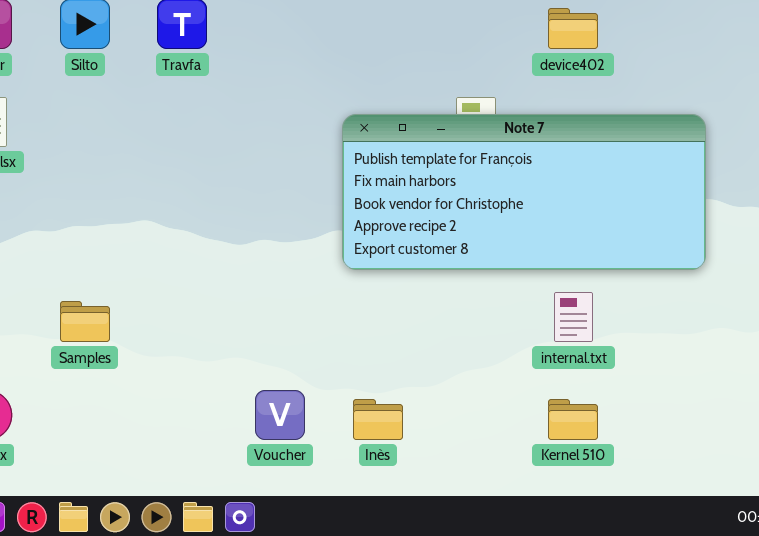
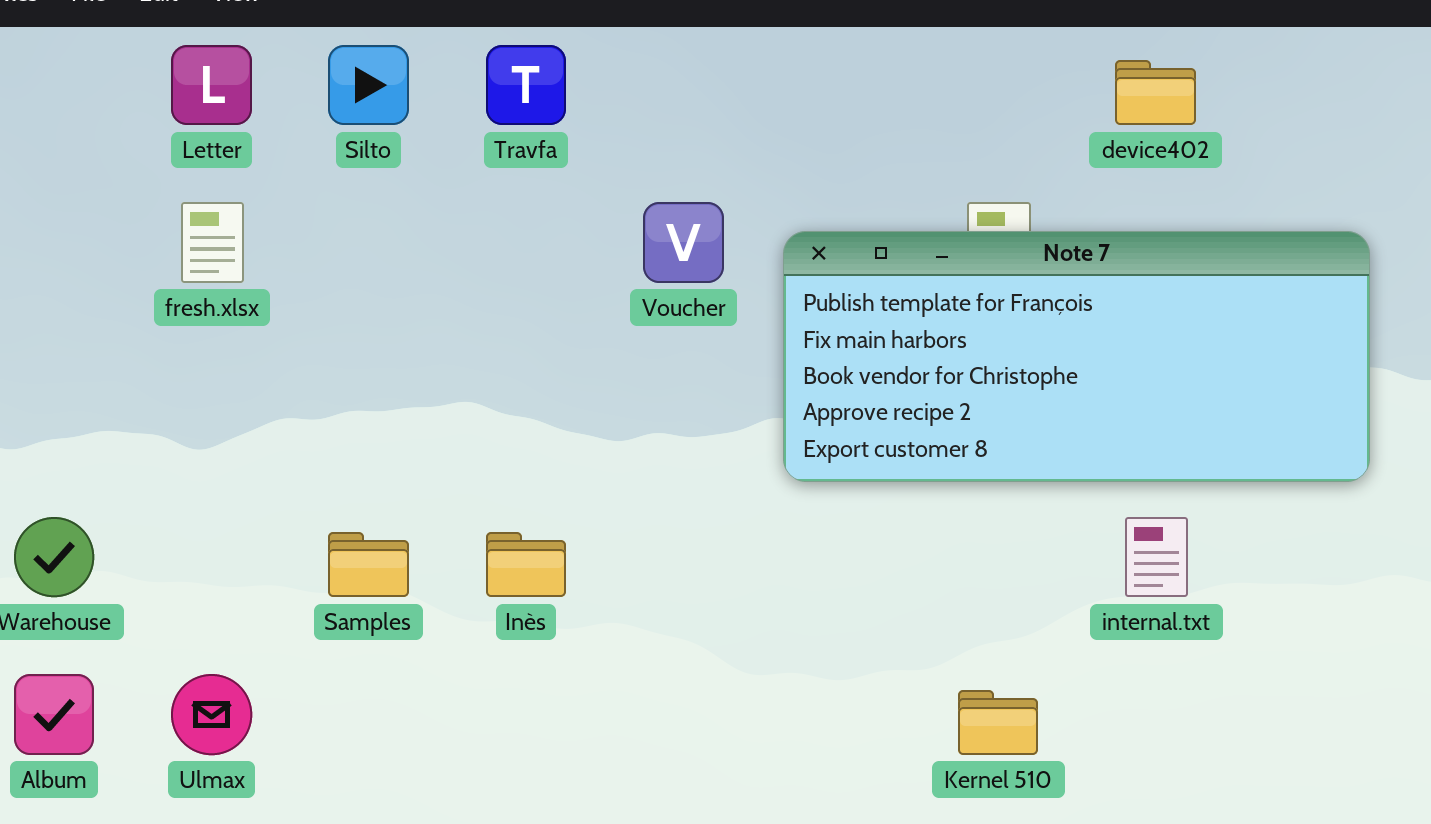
Voucher: [255,390,305,440] -> [643,202,724,283], moved
Inès: [353,399,403,440] -> [486,532,566,597], moved
Kernel 510: [548,399,598,440] -> [958,690,1038,755], moved

